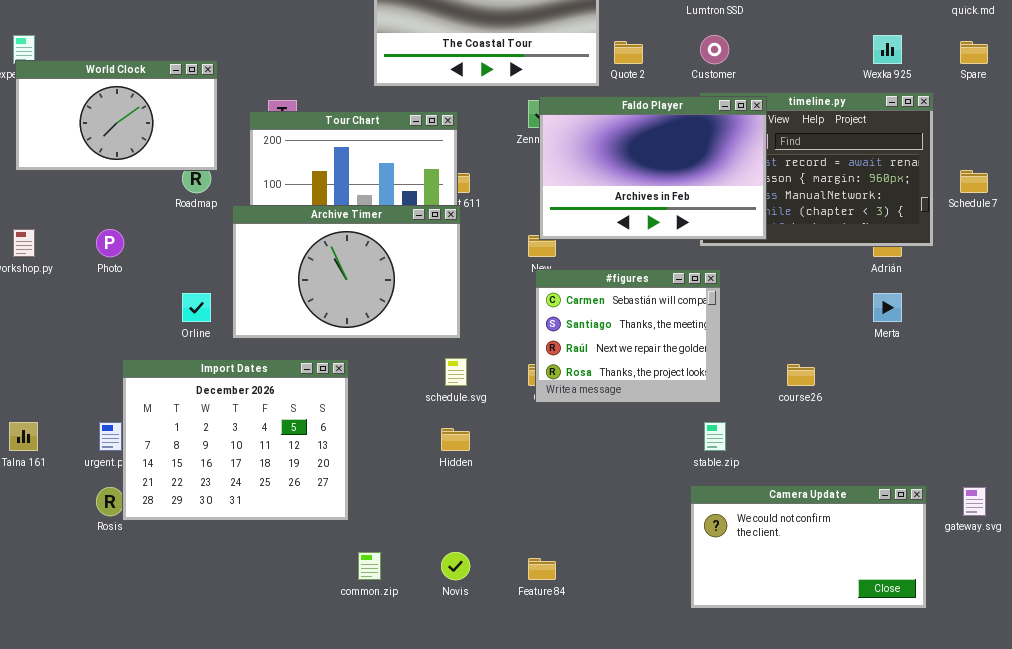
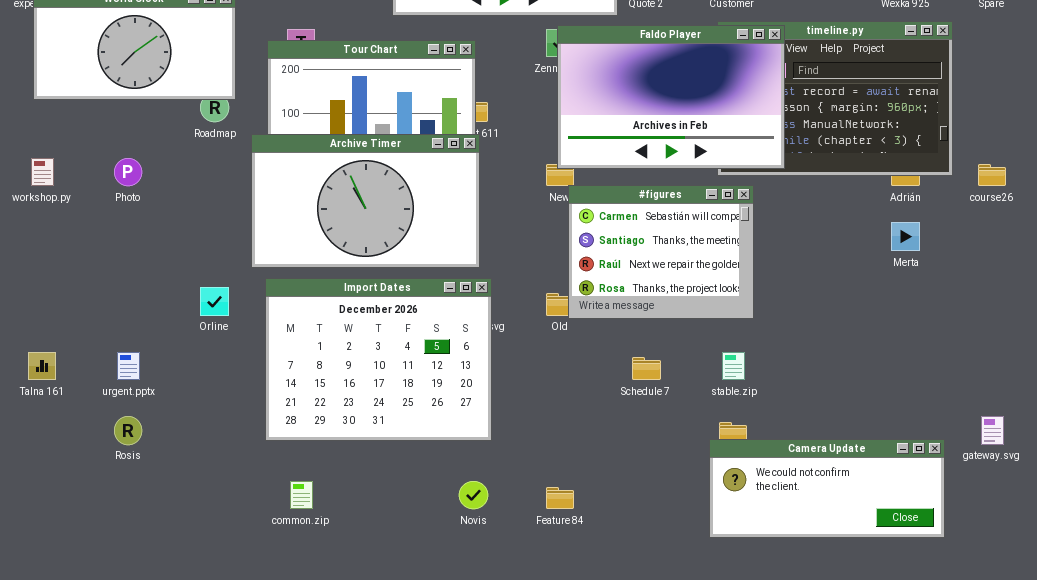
Schedule 7: [960,170,988,193] -> [632,357,661,380], moved
#figures: [535,269,721,403] -> [568,185,754,319], moved
Orline: [182,293,211,322] -> [200,287,229,316], moved
Import Dates: [122,359,349,521] -> [265,278,492,441], moved
course26: [787,364,815,386] -> [978,164,1006,186], moved
Camera Update: [690,485,927,609] -> [709,439,945,538], resized
common.zip: [358,552,381,580] -> [290,481,313,509], moved

